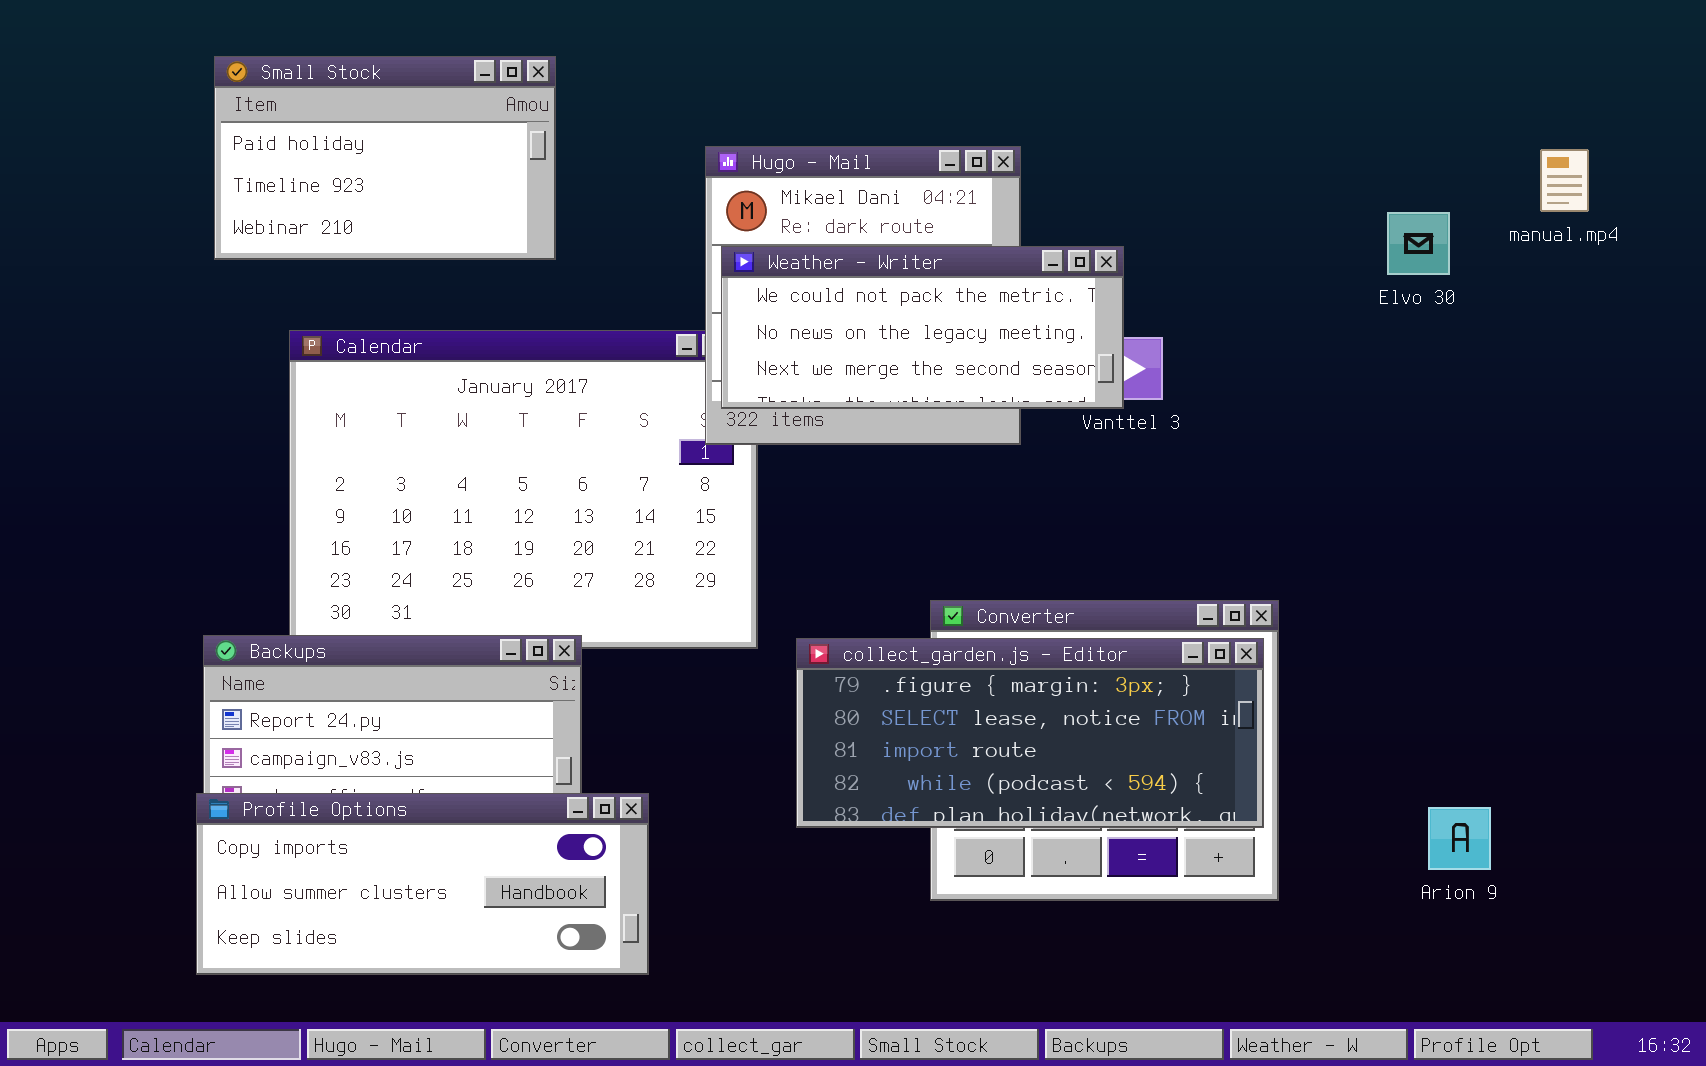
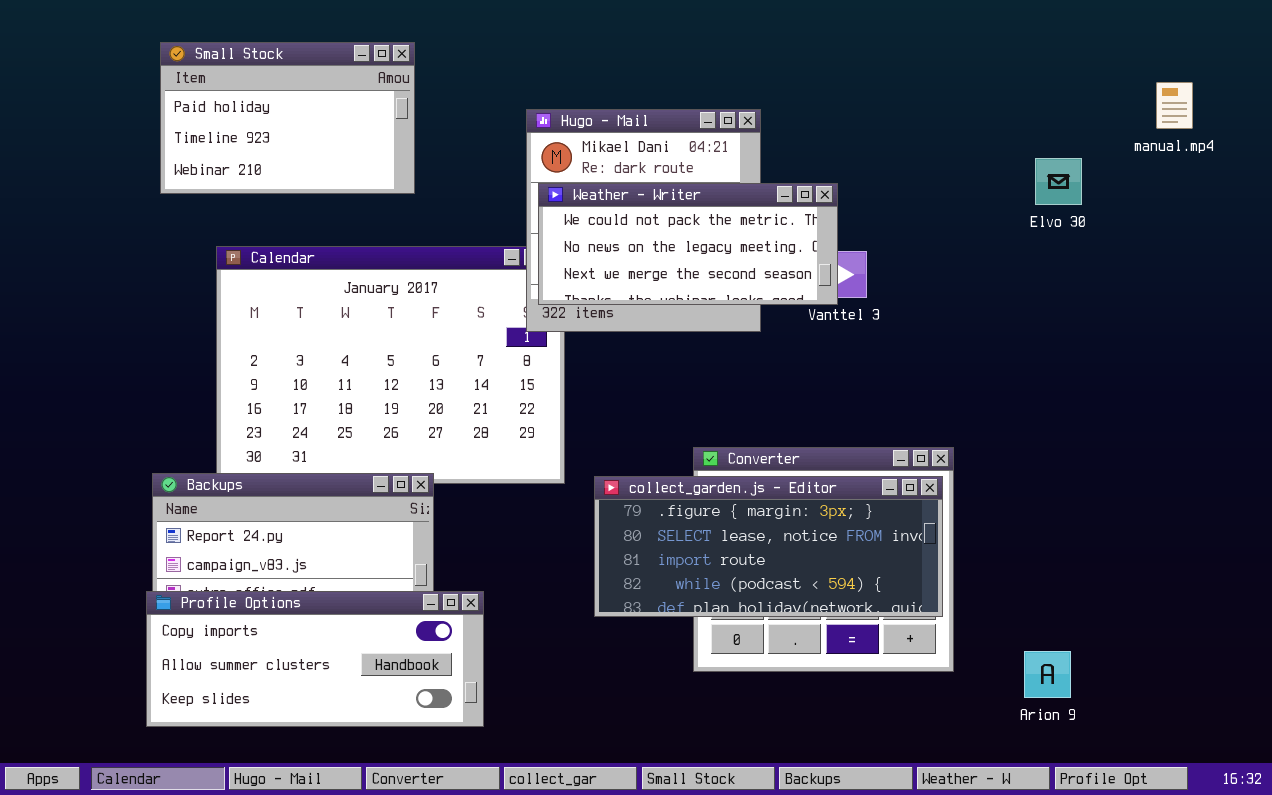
manual.mp4: [1540,149,1589,212] -> [1156,82,1193,129], moved
Arion 9: [1428,807,1491,870] -> [1024,651,1071,698], moved

